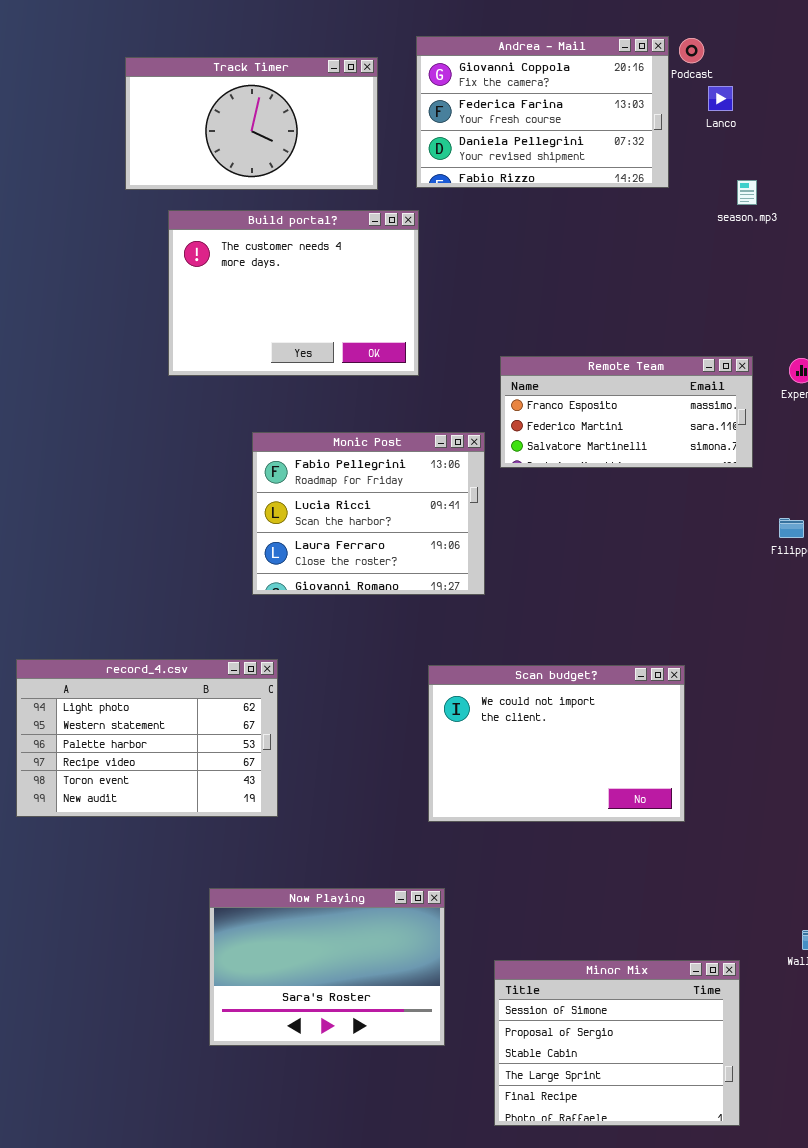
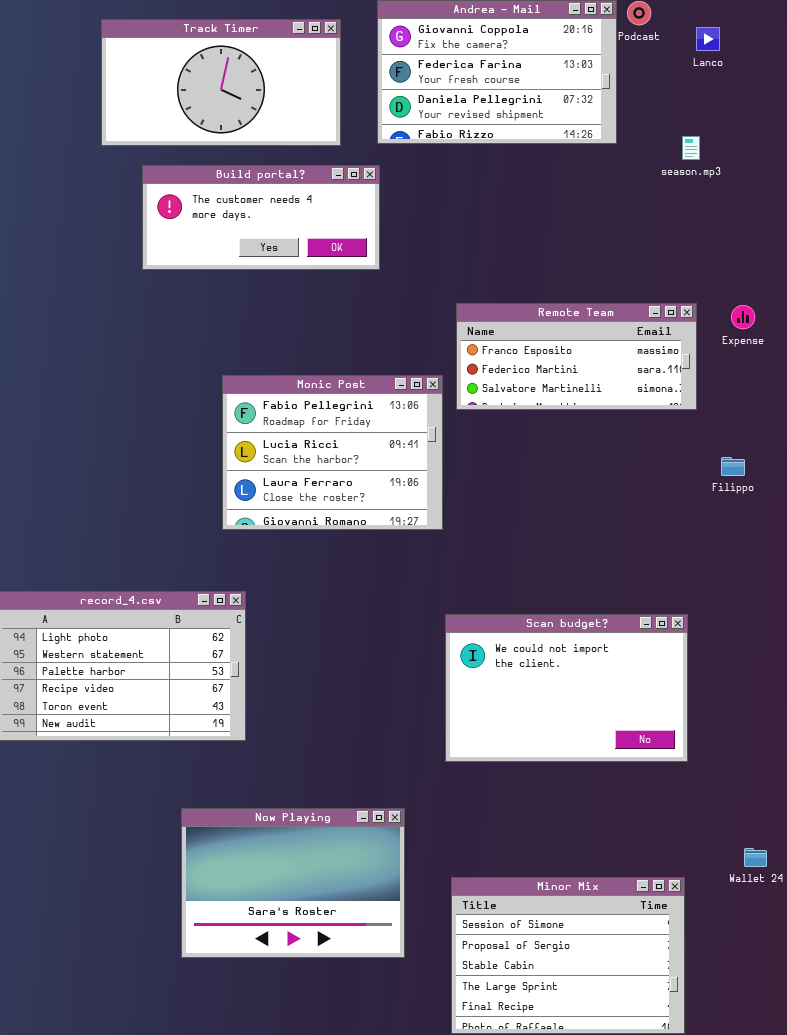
Lanco: [708,86,733,111] -> [696,27,720,51], moved
Build portal?: [168,210,419,376] -> [142,165,380,270], resized
Scan budget?: [428,665,685,822] -> [445,614,688,762], moved

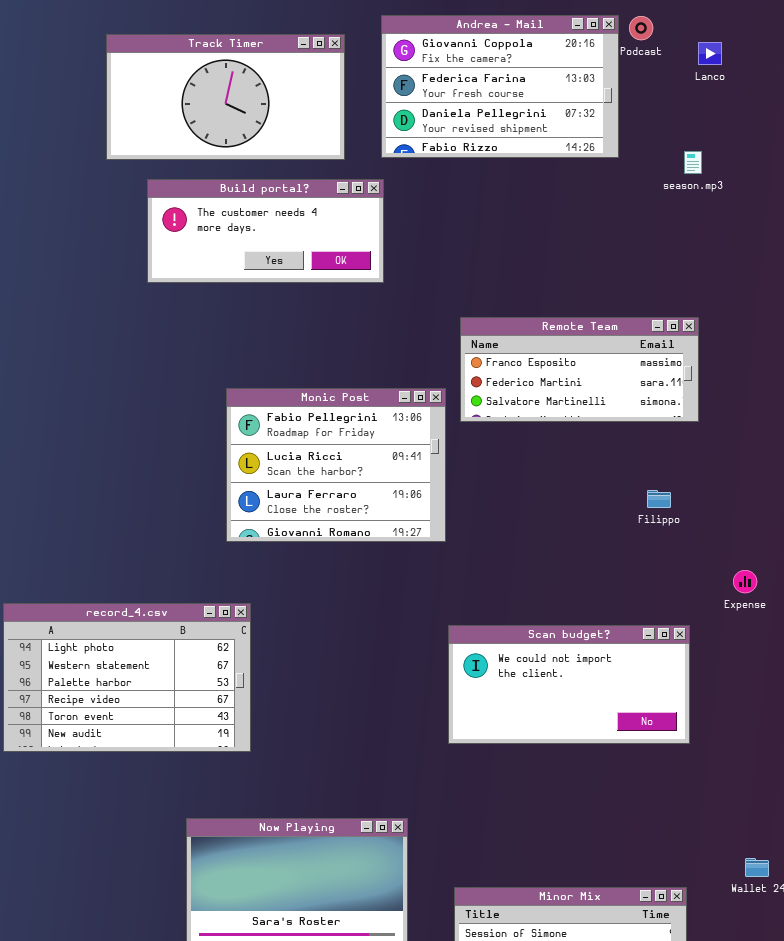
Expense: [731,305,755,329] -> [733,570,757,593], moved
Filippo: [721,457,745,476] -> [647,490,671,508], moved
Scan budget?: [445,614,688,762] -> [448,625,690,744], resized

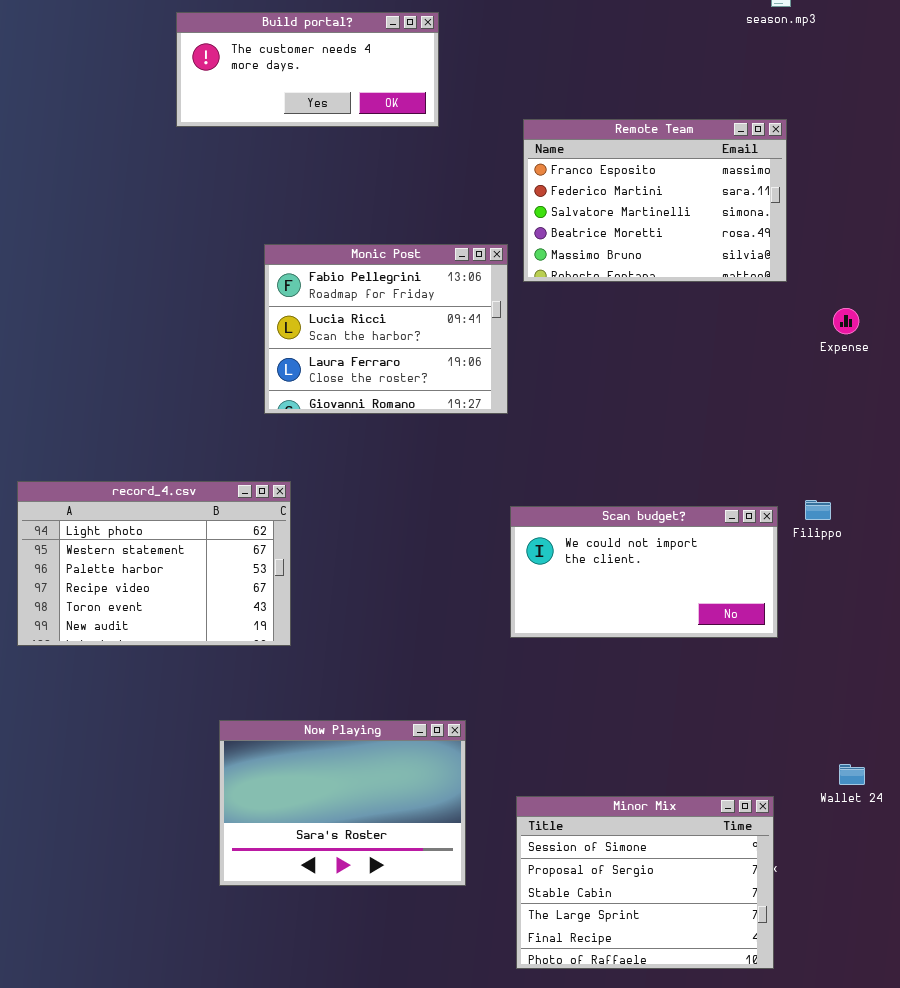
Remote Team: [460,317,699,422] -> [523,119,787,282], resized
Filippo: [647,490,671,508] -> [805,500,831,520], moved
Expense: [733,570,757,593] -> [833,308,859,334], moved

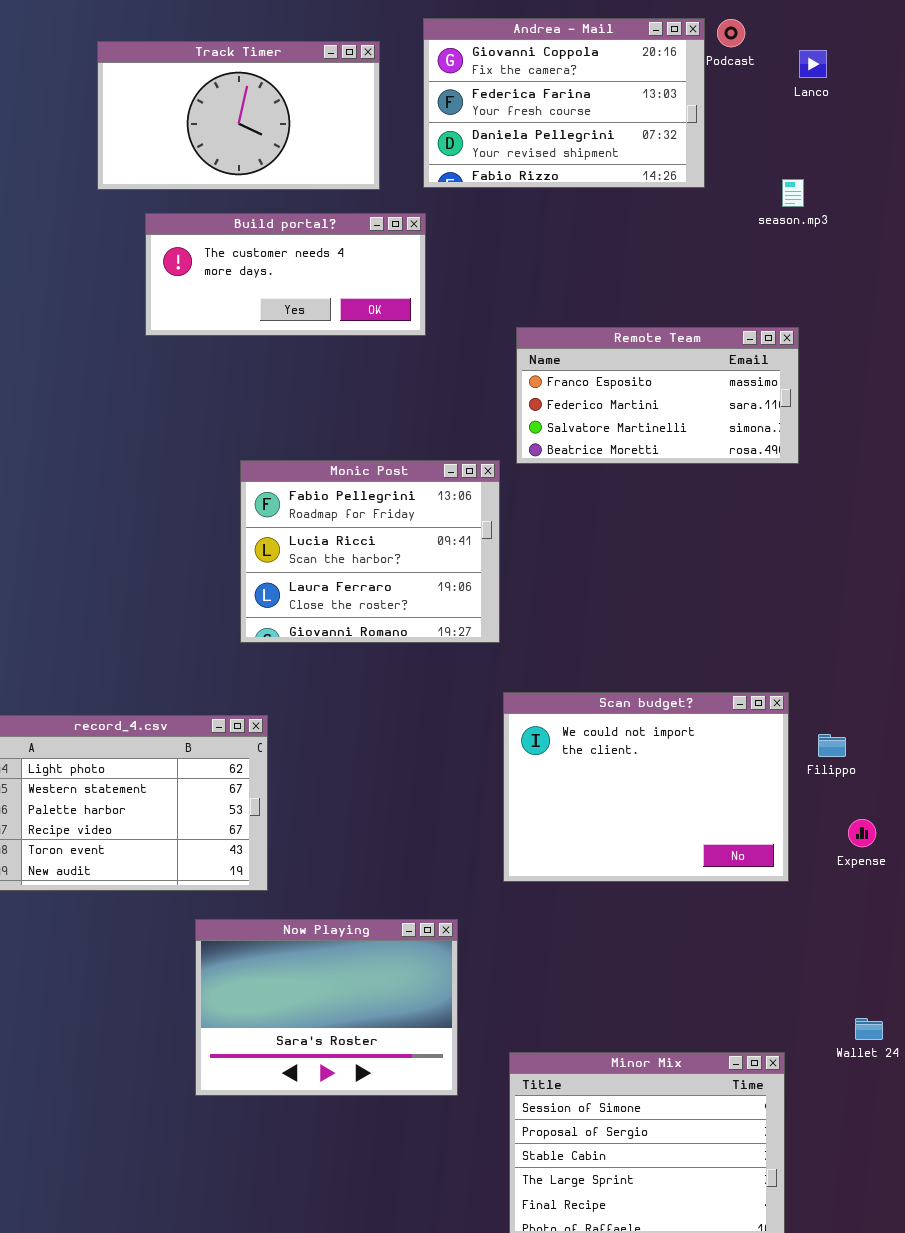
Remote Team: [523,119,787,282] -> [516,327,799,464], resized
Expense: [833,308,859,334] -> [848,819,876,847], moved
Scan budget?: [510,506,778,638] -> [503,692,789,882], resized
Now Playing: [219,720,466,886] -> [195,919,458,1096], moved

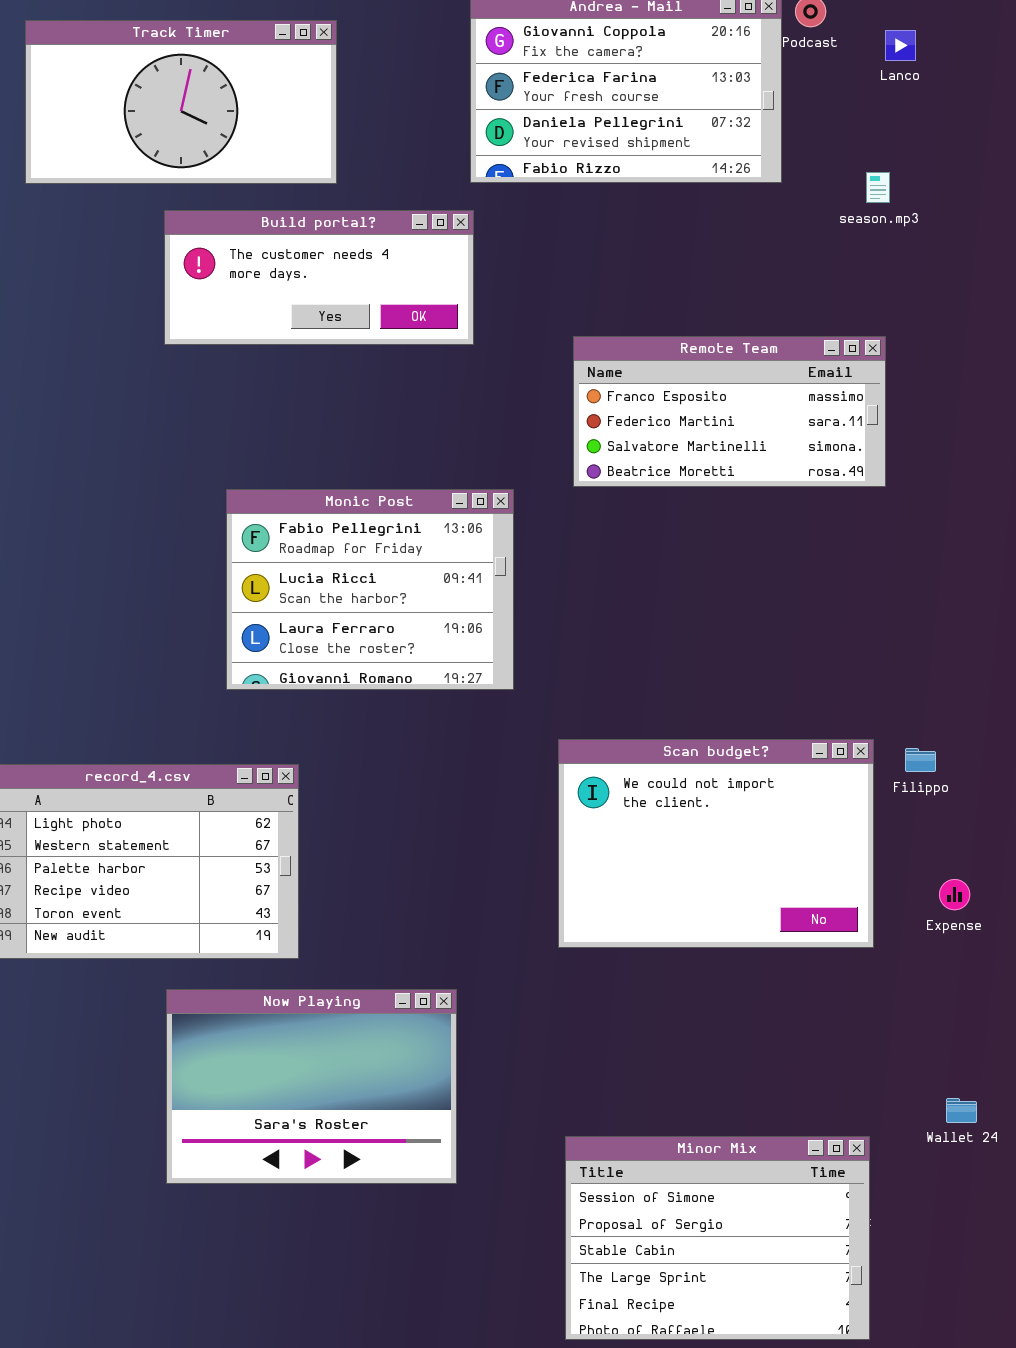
Track Timer: [97,41,380,190] -> [25,20,337,184], moved
Monic Post: [240,460,500,643] -> [226,489,514,690], moved
Filippo: [818,734,846,757] -> [905,748,936,772], moved
Now Playing: [195,919,458,1096] -> [166,989,457,1184], moved

